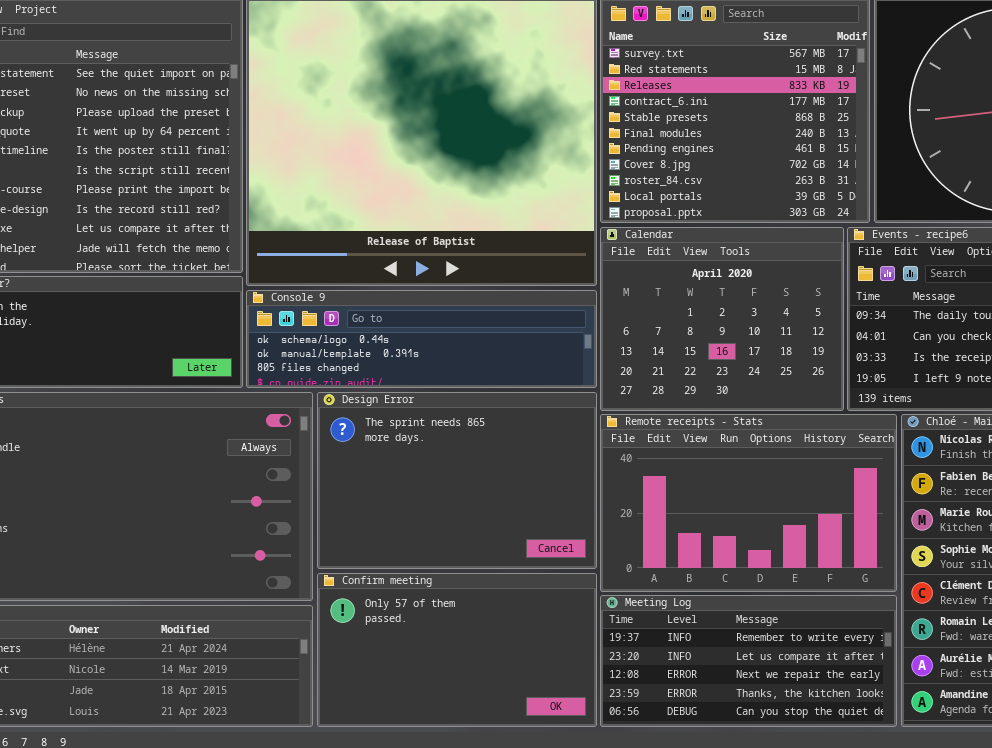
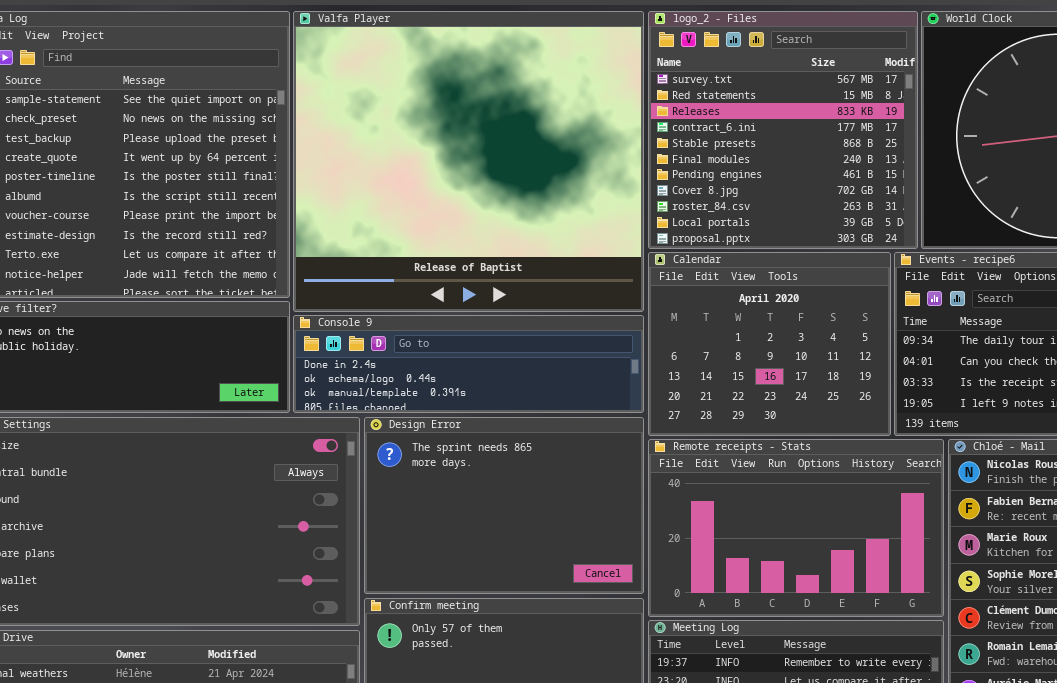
Console 9: [246,290,597,388] -> [293,315,644,413], scrolled up 1 row

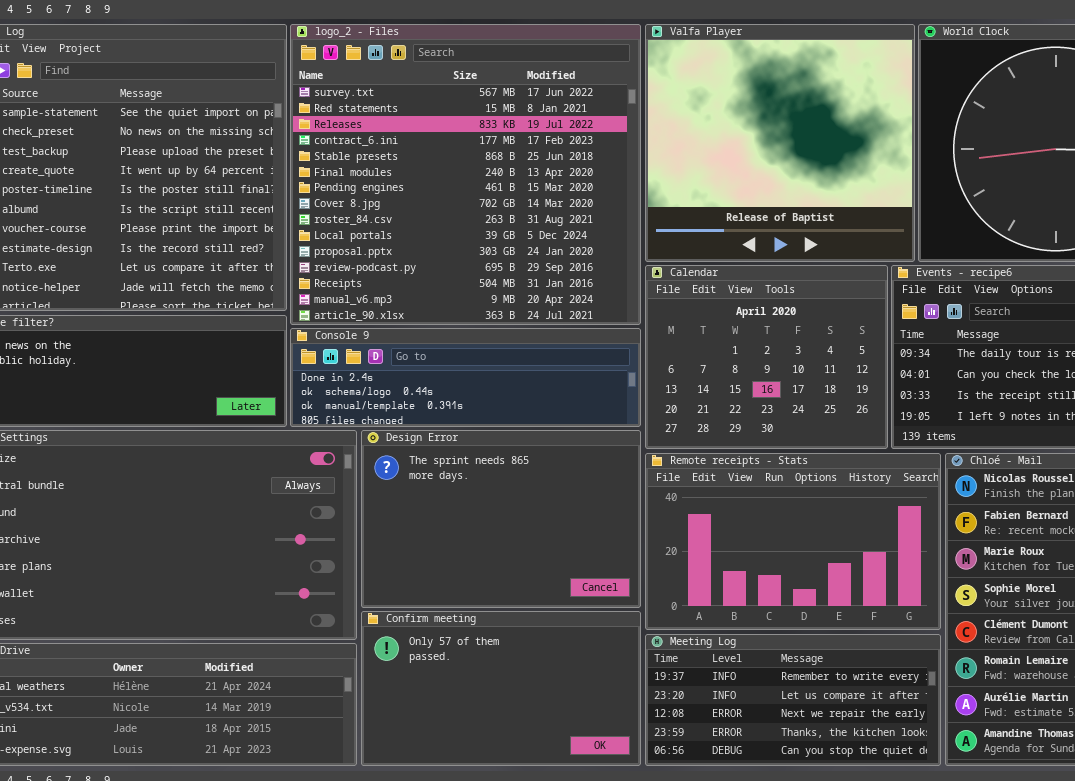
Valfa Player: [293,11,644,312] -> [645,24,915,262], moved, resized
logo_2 - Files: [648,11,918,249] -> [290,24,641,325], moved, resized

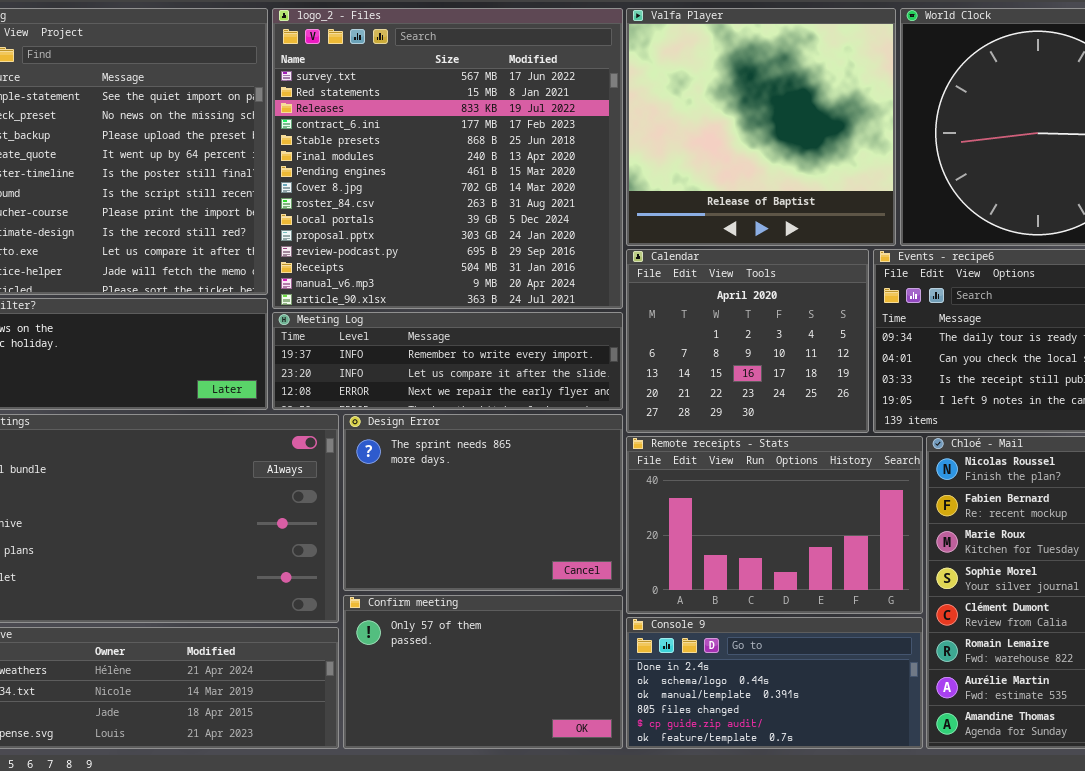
Console 9: [290,328,641,427] -> [626,617,923,749], moved, resized
Meeting Log: [645,634,941,766] -> [272,312,623,410], moved, resized

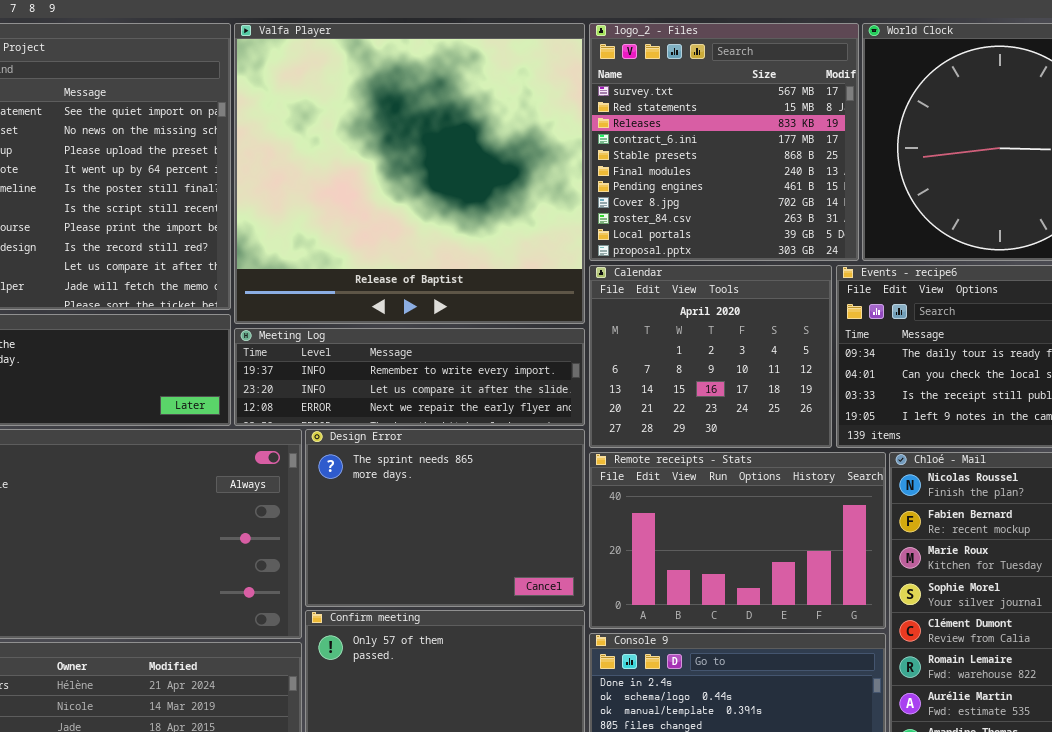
logo_2 - Files: [272,8,623,309] -> [589,23,859,261], moved, resized
Valfa Player: [626,8,896,246] -> [234,23,585,324], moved, resized

